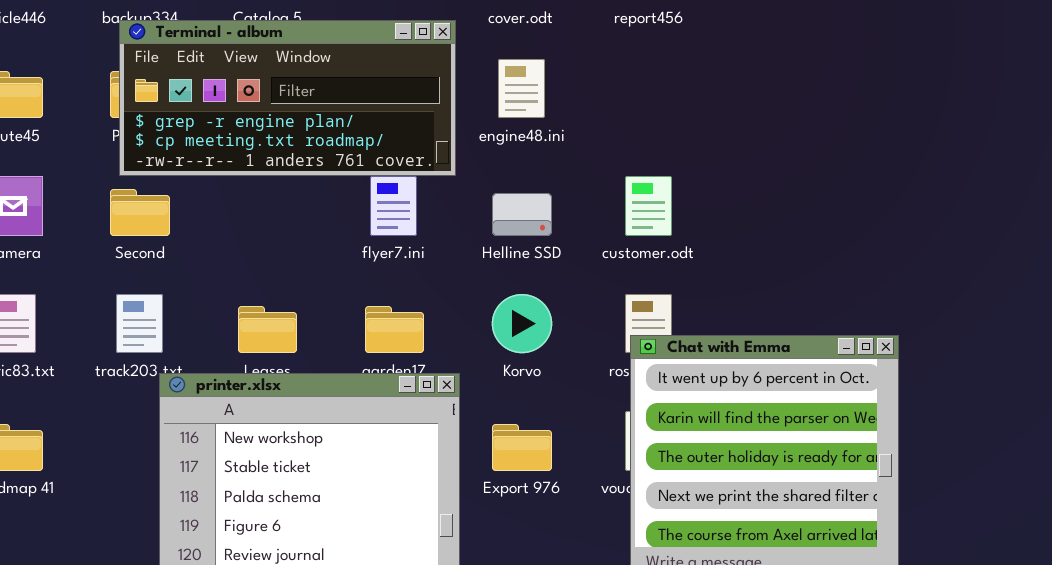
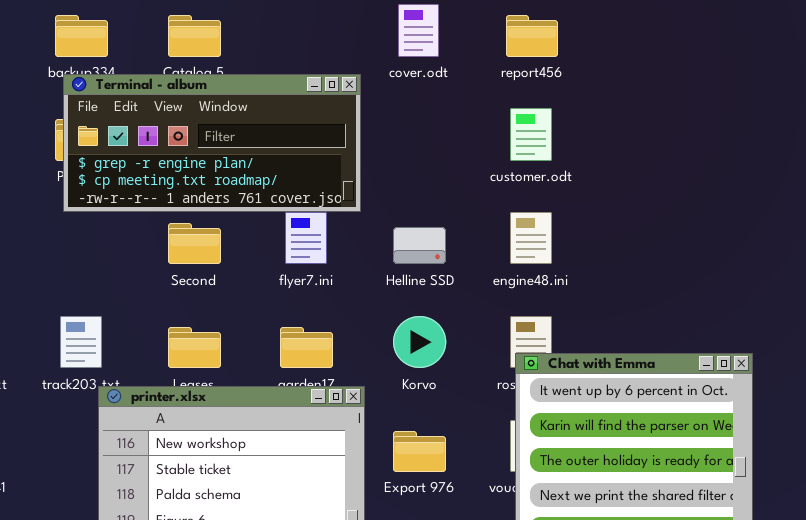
engine48.ini: [498,59,545,118] -> [510,212,552,264], moved
customer.odt: [625,176,672,236] -> [510,108,552,161], moved
Second: [110,189,170,236] -> [168,223,221,264], moved

